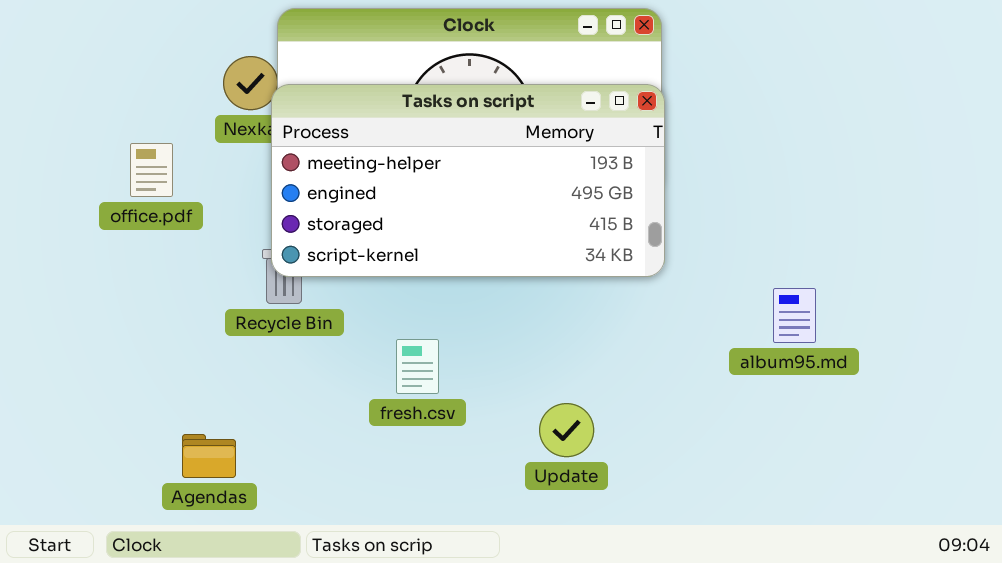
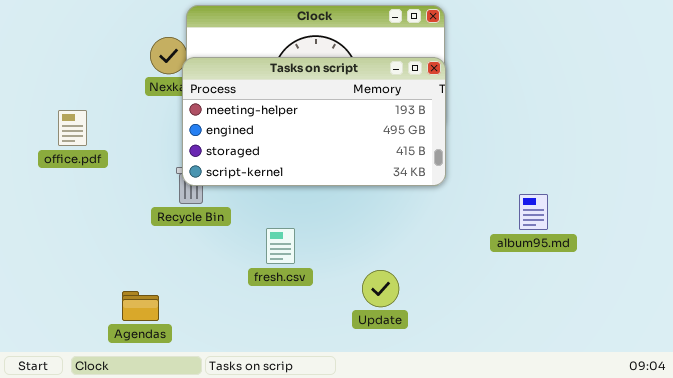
office.pdf: [130,143,173,197] -> [58,110,87,146], moved

